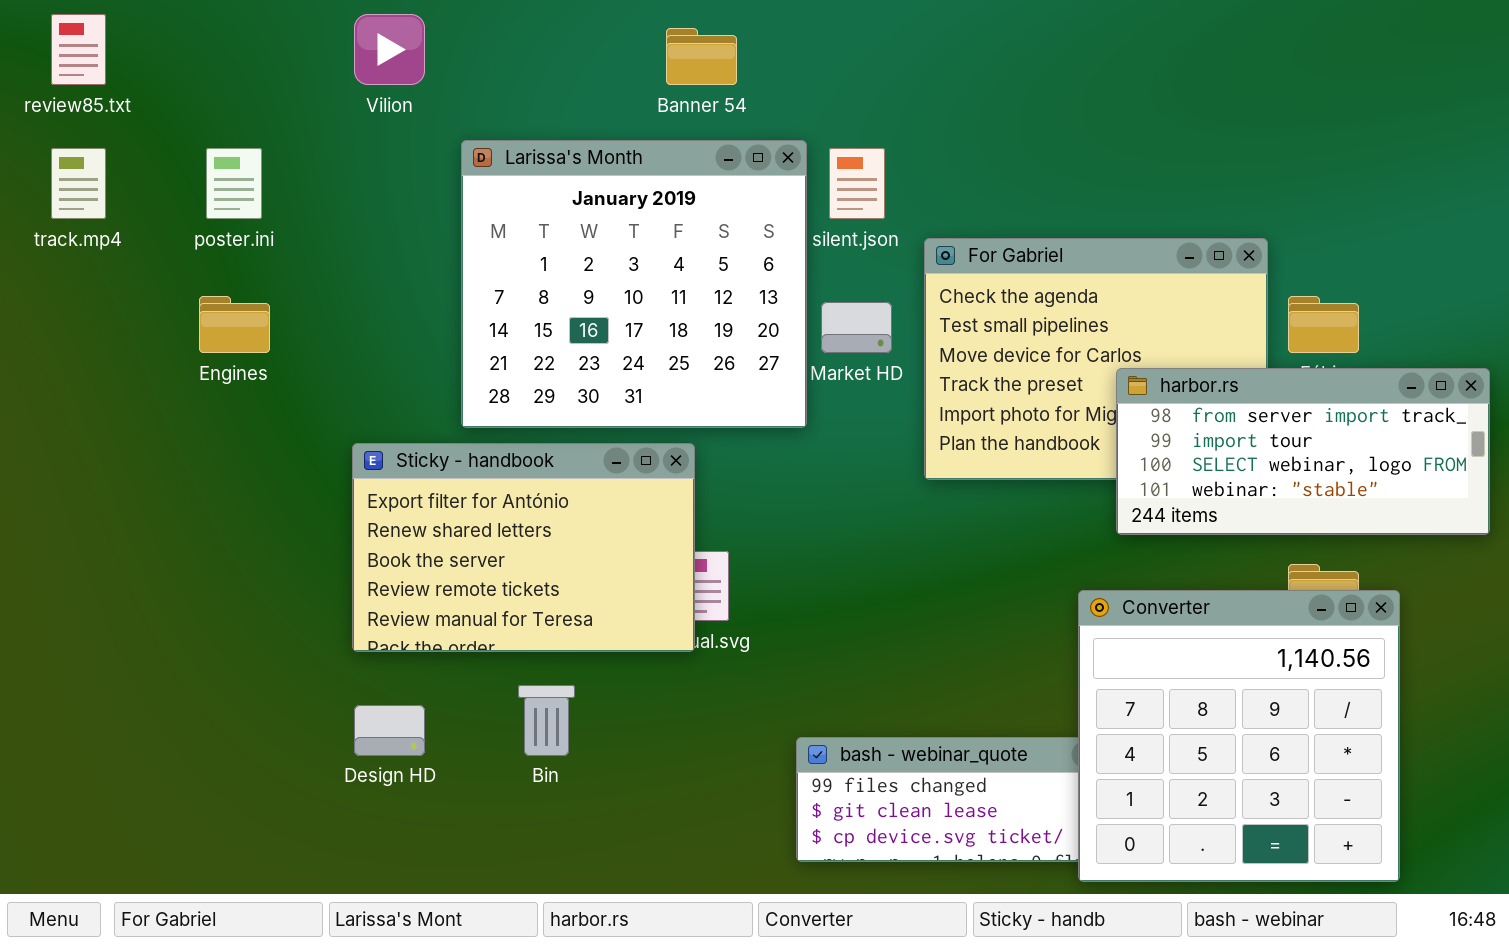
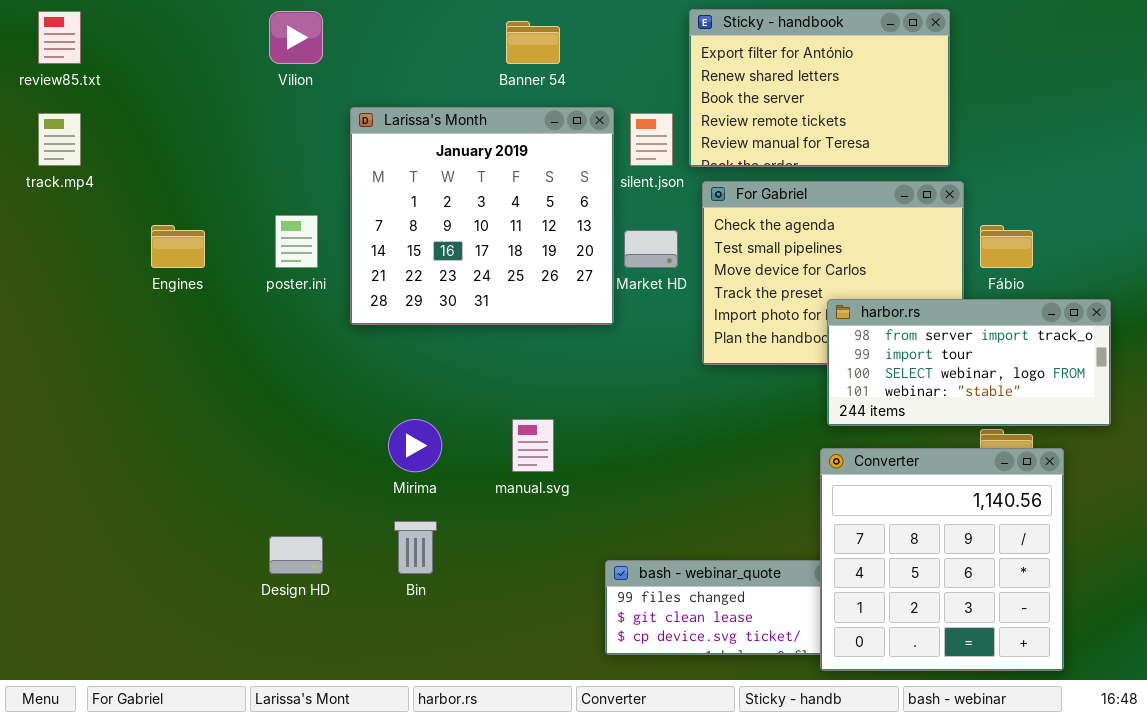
poster.ini: [206,148,262,219] -> [275,215,318,268], moved
harbor.rs: [1116,368,1490,535] -> [827,299,1111,426], moved
Sticky - handbook: [352,443,695,652] -> [689,9,950,167], moved

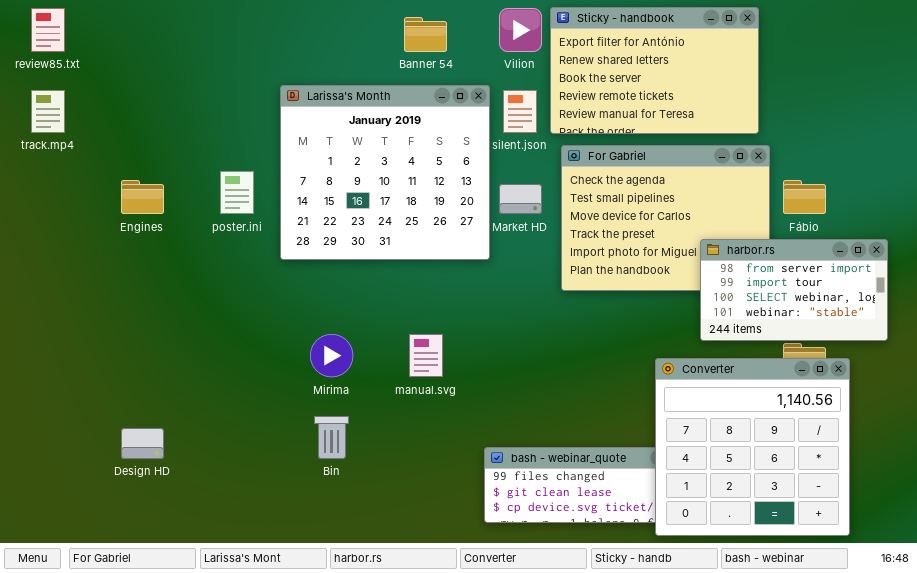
Vilion: [269,11,323,64] -> [499,8,542,52], moved
harbor.rs: [827,299,1111,426] -> [700,239,888,341], resized
Design HD: [269,536,323,574] -> [121,428,164,459], moved

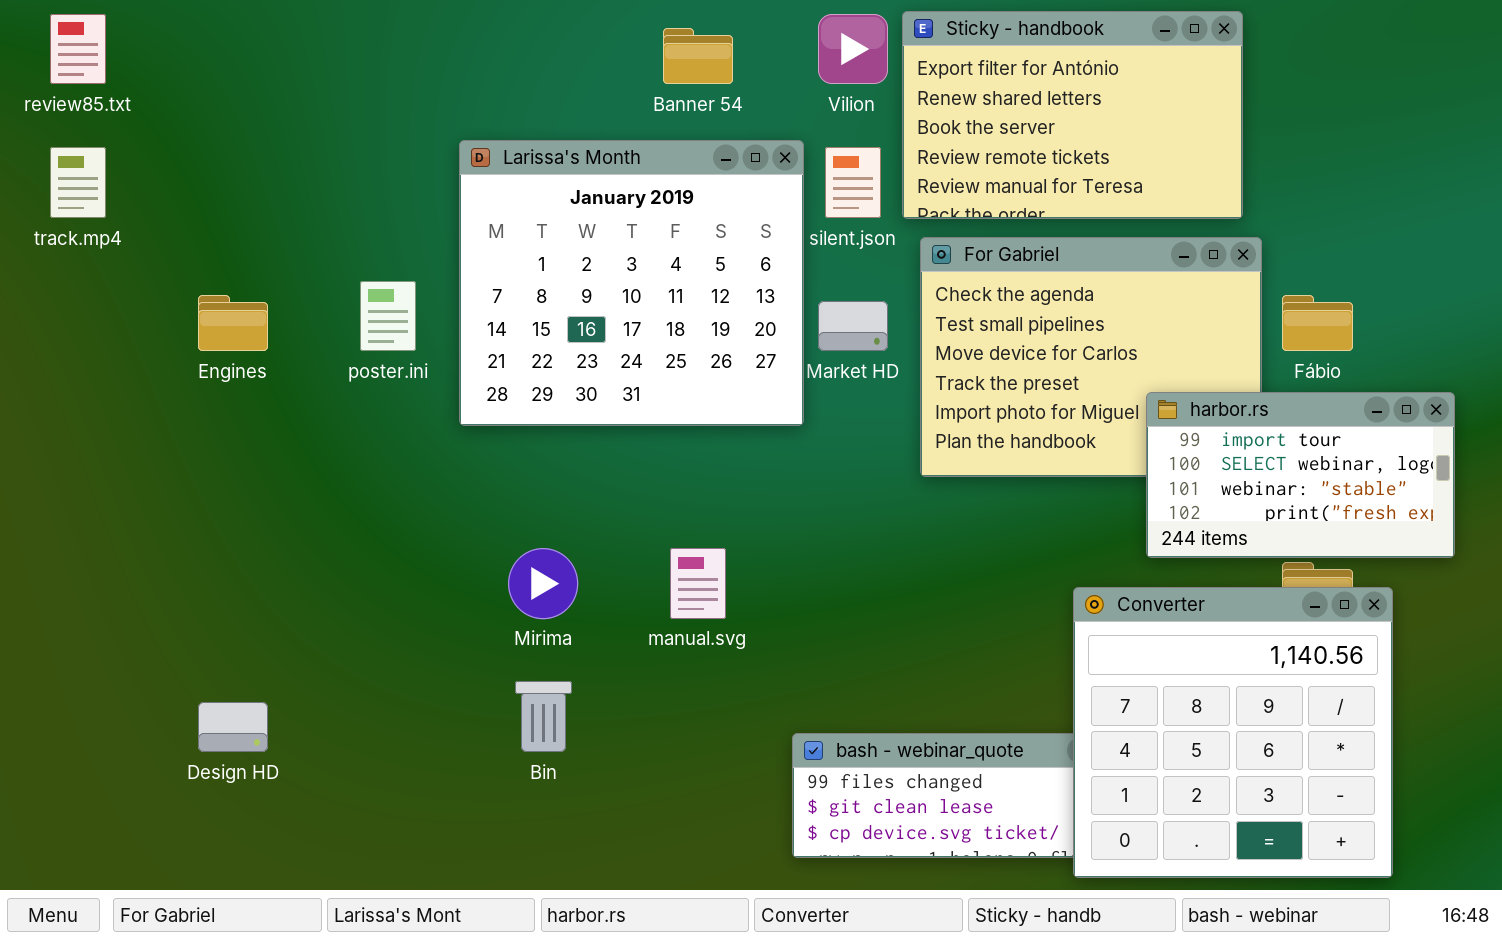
harbor.rs: [700,239,888,341] -> [1146,392,1455,558], scrolled down 1 row

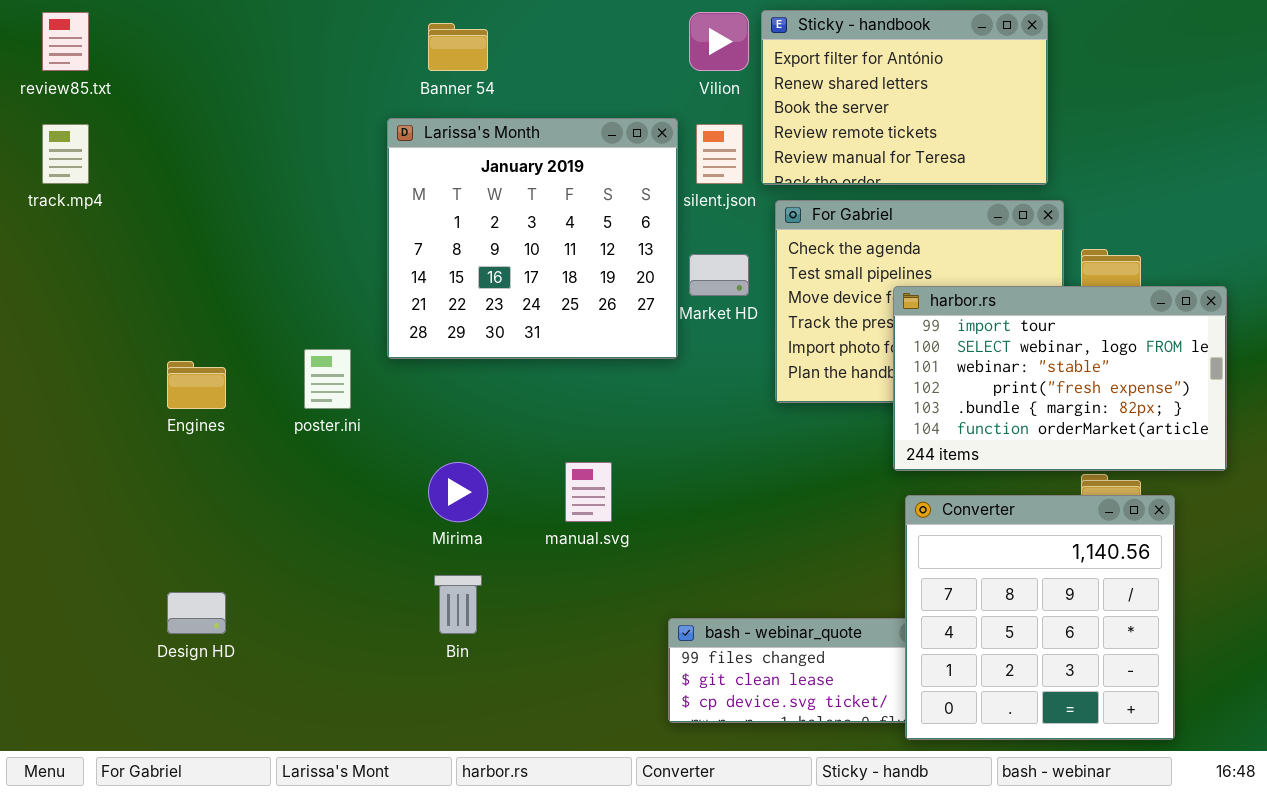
Banner 54: [663,28,733,84] -> [428,23,488,71], moved
poster.ini: [360,281,416,351] -> [304,349,351,409], moved
Engines: [198,295,268,351] -> [167,361,226,409], moved
harbor.rs: [1146,392,1455,558] -> [893,286,1227,471], resized

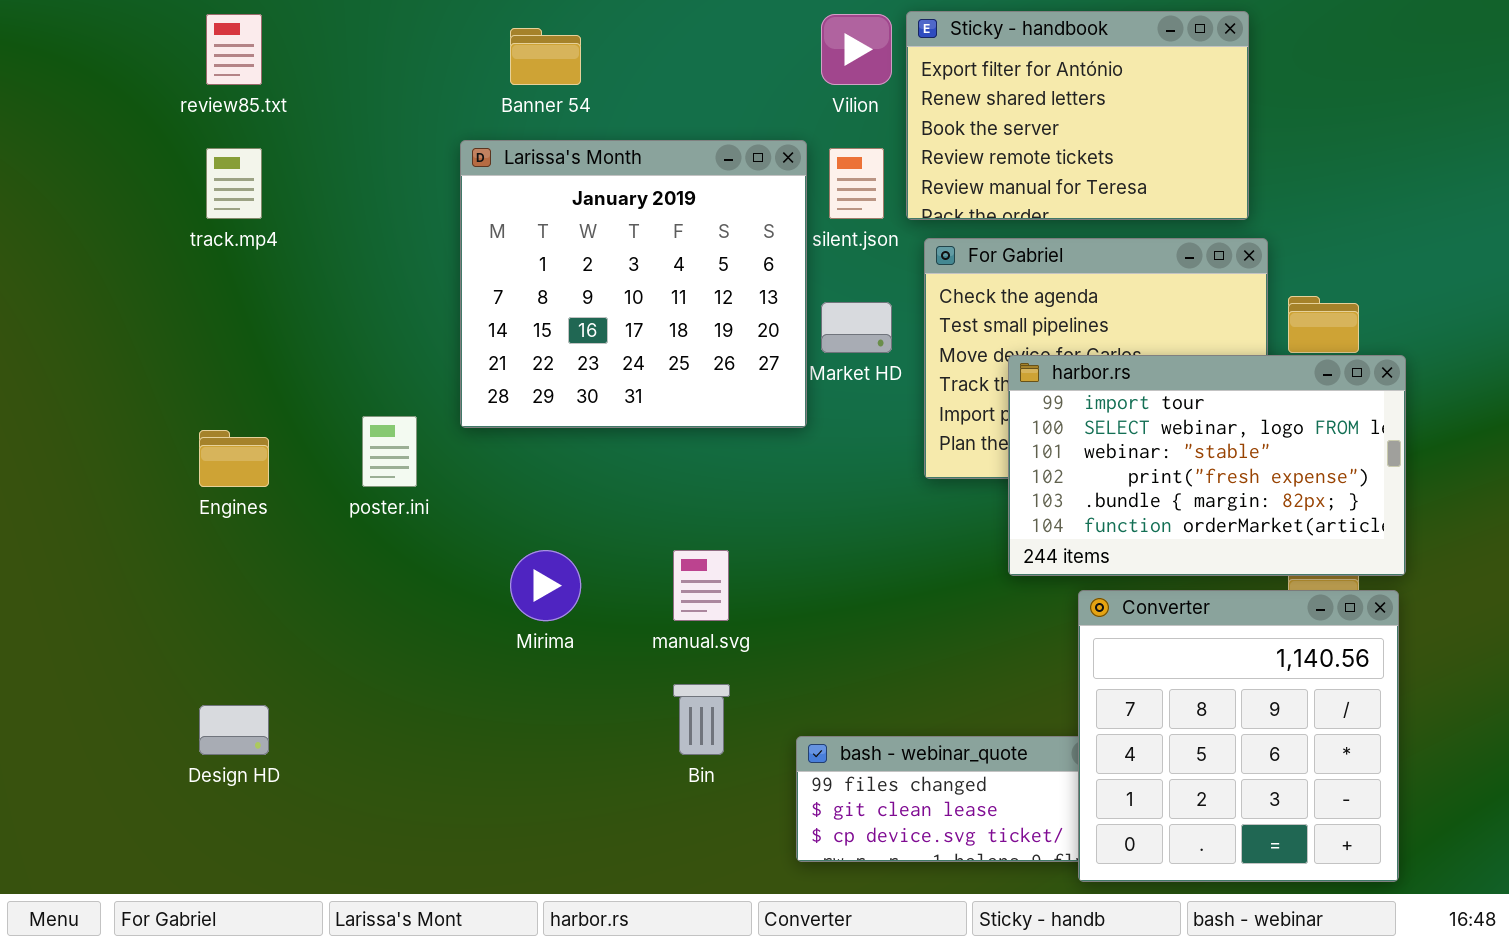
review85.txt: [42,12,89,71] -> [206,14,262,85], moved
track.mp4: [42,124,89,184] -> [206,148,262,219], moved
harbor.rs: [893,286,1227,471] -> [1008,355,1406,576], moved
Bin: [434,575,482,634] -> [673,684,730,755], moved

